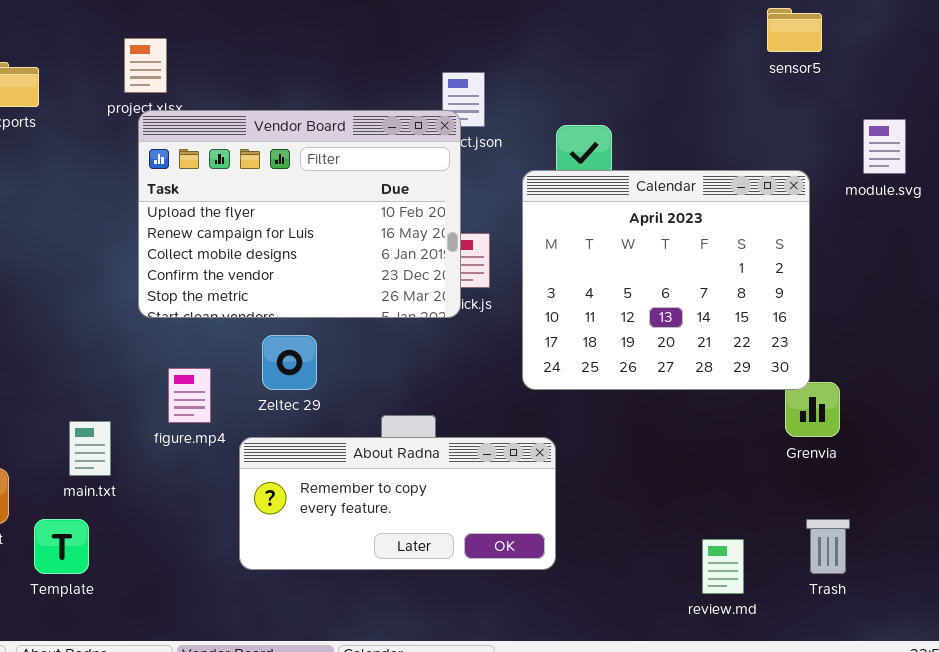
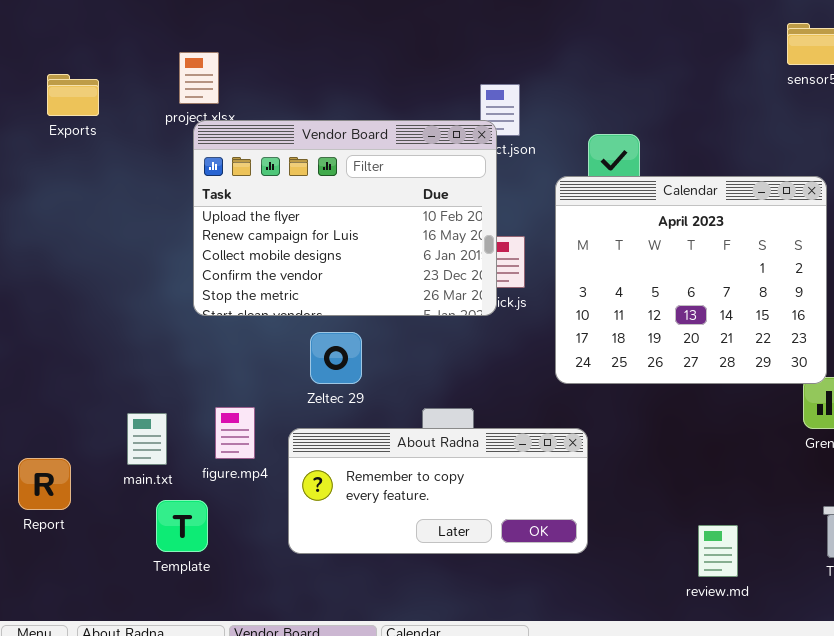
figure.mp4: [168,368,211,423] -> [215,407,255,459], moved
Template: [34,519,89,574] -> [156,500,208,552], moved
review.md: [702,539,744,594] -> [698,525,738,577], moved

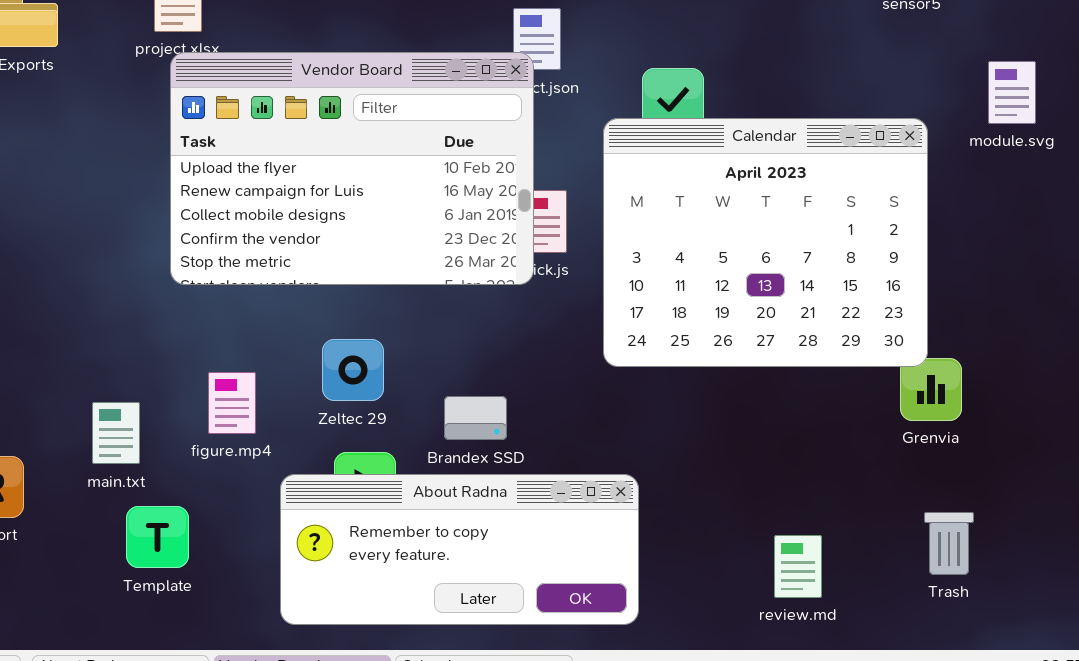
Zeltec 29: [310,332,362,384] -> [322,339,384,401], moved
figure.mp4: [215,407,255,459] -> [208,372,256,434], moved
About Radna: [288,428,588,554] -> [280,474,639,625], moved

